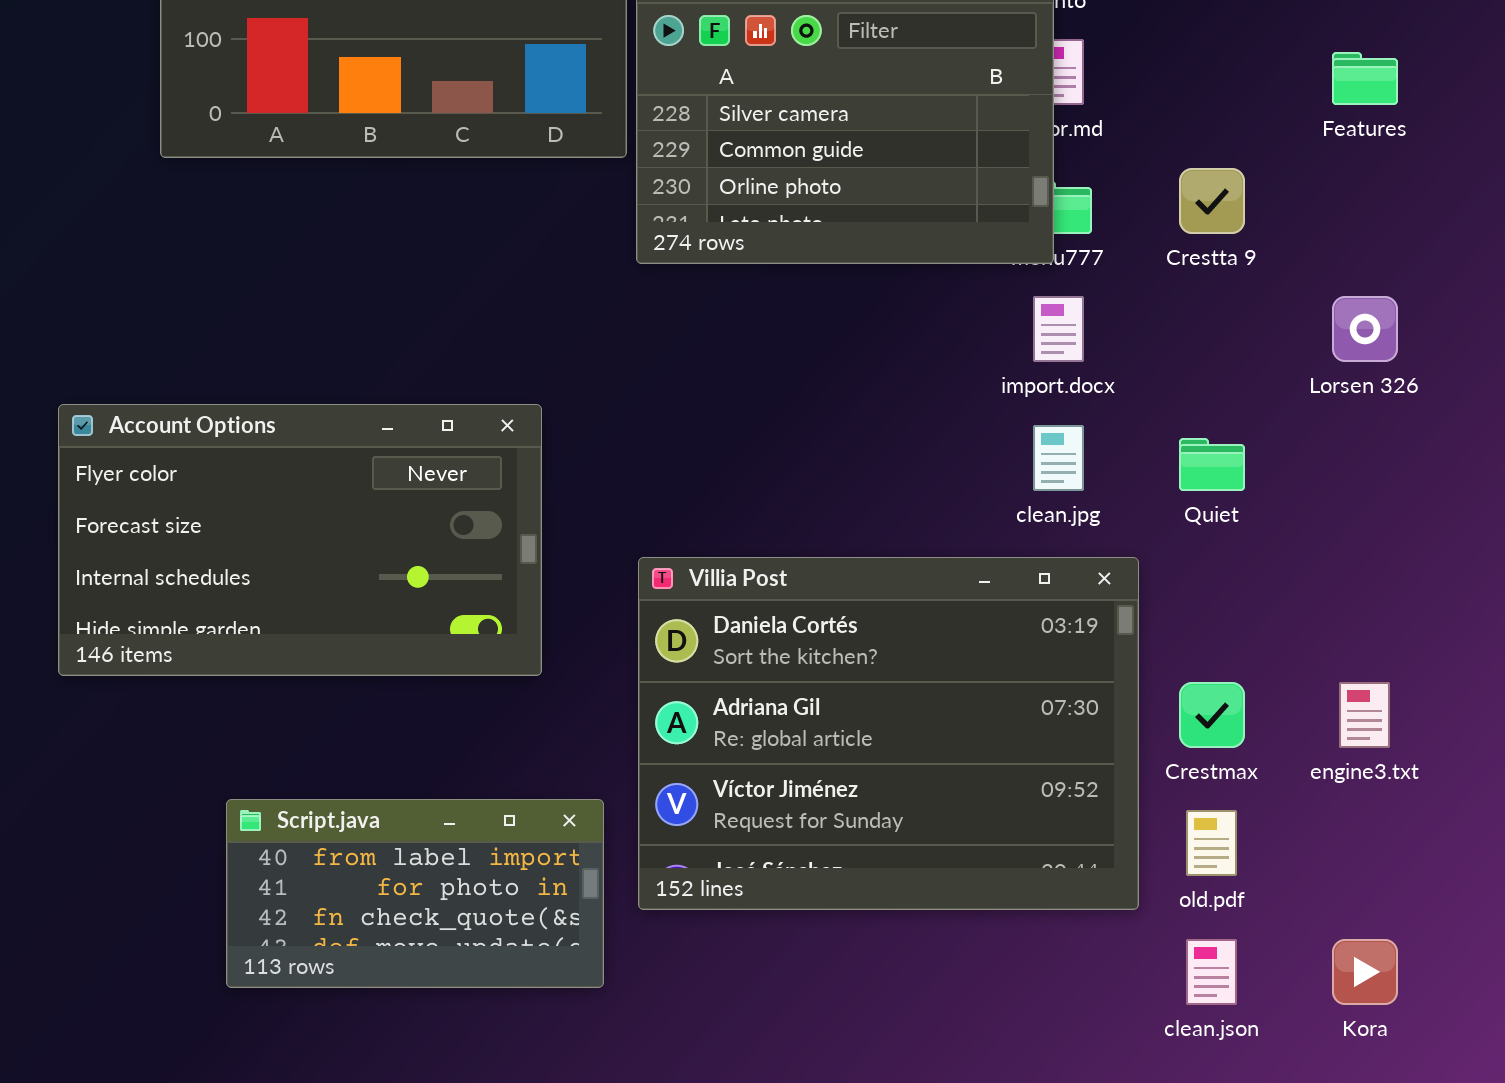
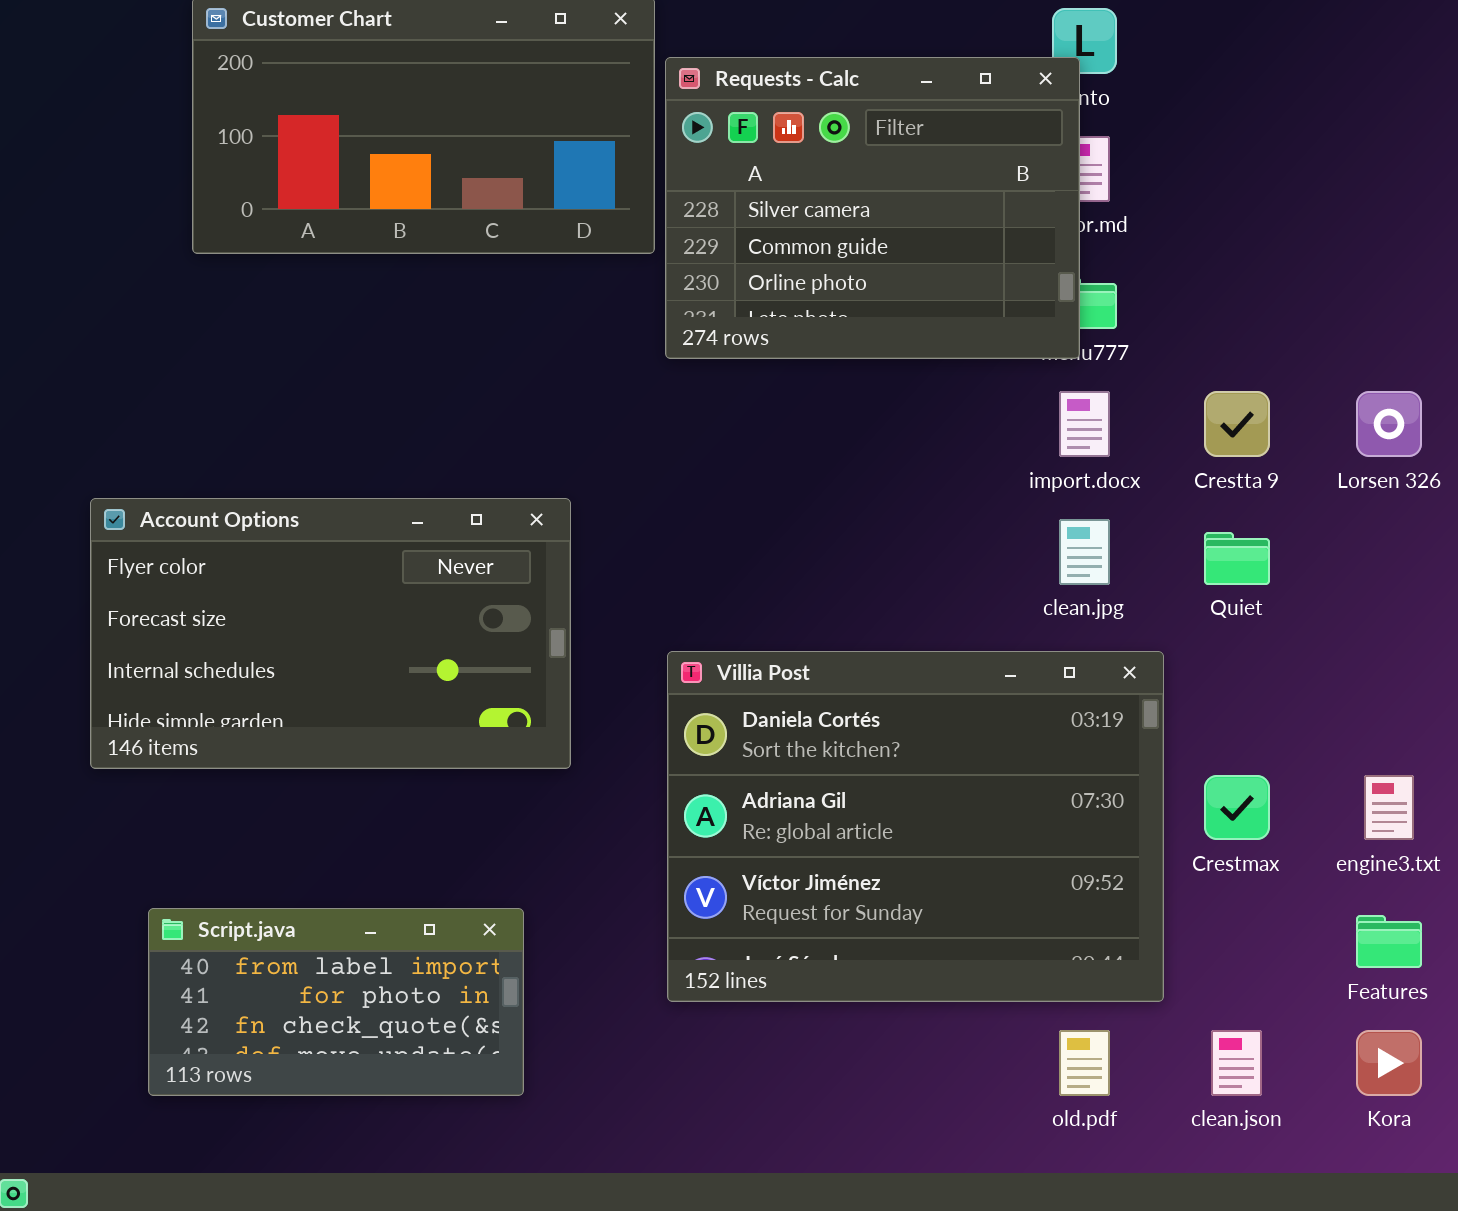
Features: [1332,52,1398,105] -> [1356,915,1422,968], moved
Crestta 9: [1179,168,1245,234] -> [1204,391,1270,457], moved
Script.java: [226,799,604,988] -> [148,908,524,1096], moved
old.pdf: [1186,810,1237,876] -> [1059,1030,1110,1096], moved

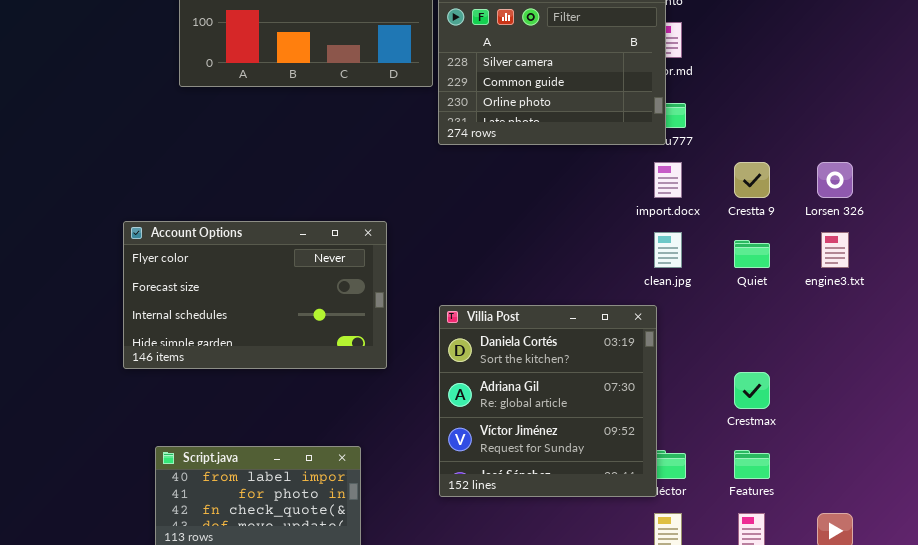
Villia Post: [667,651,1164,1002] -> [439,305,657,497], resized
engine3.txt: [1364,775,1414,840] -> [821,232,849,268], moved
Features: [1356,915,1422,968] -> [734,450,770,479], moved

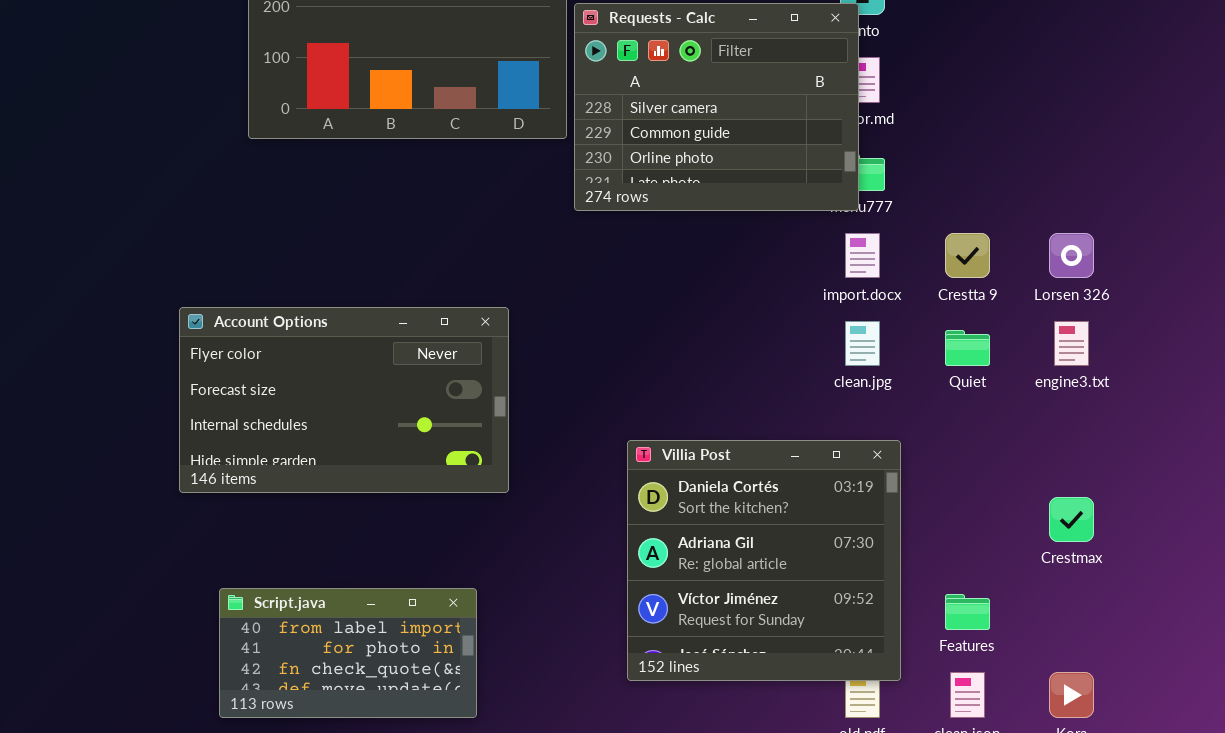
Villia Post: [439,305,657,497] -> [627,440,901,681], moved
Crestmax: [734,372,770,409] -> [1049,497,1094,542], moved

